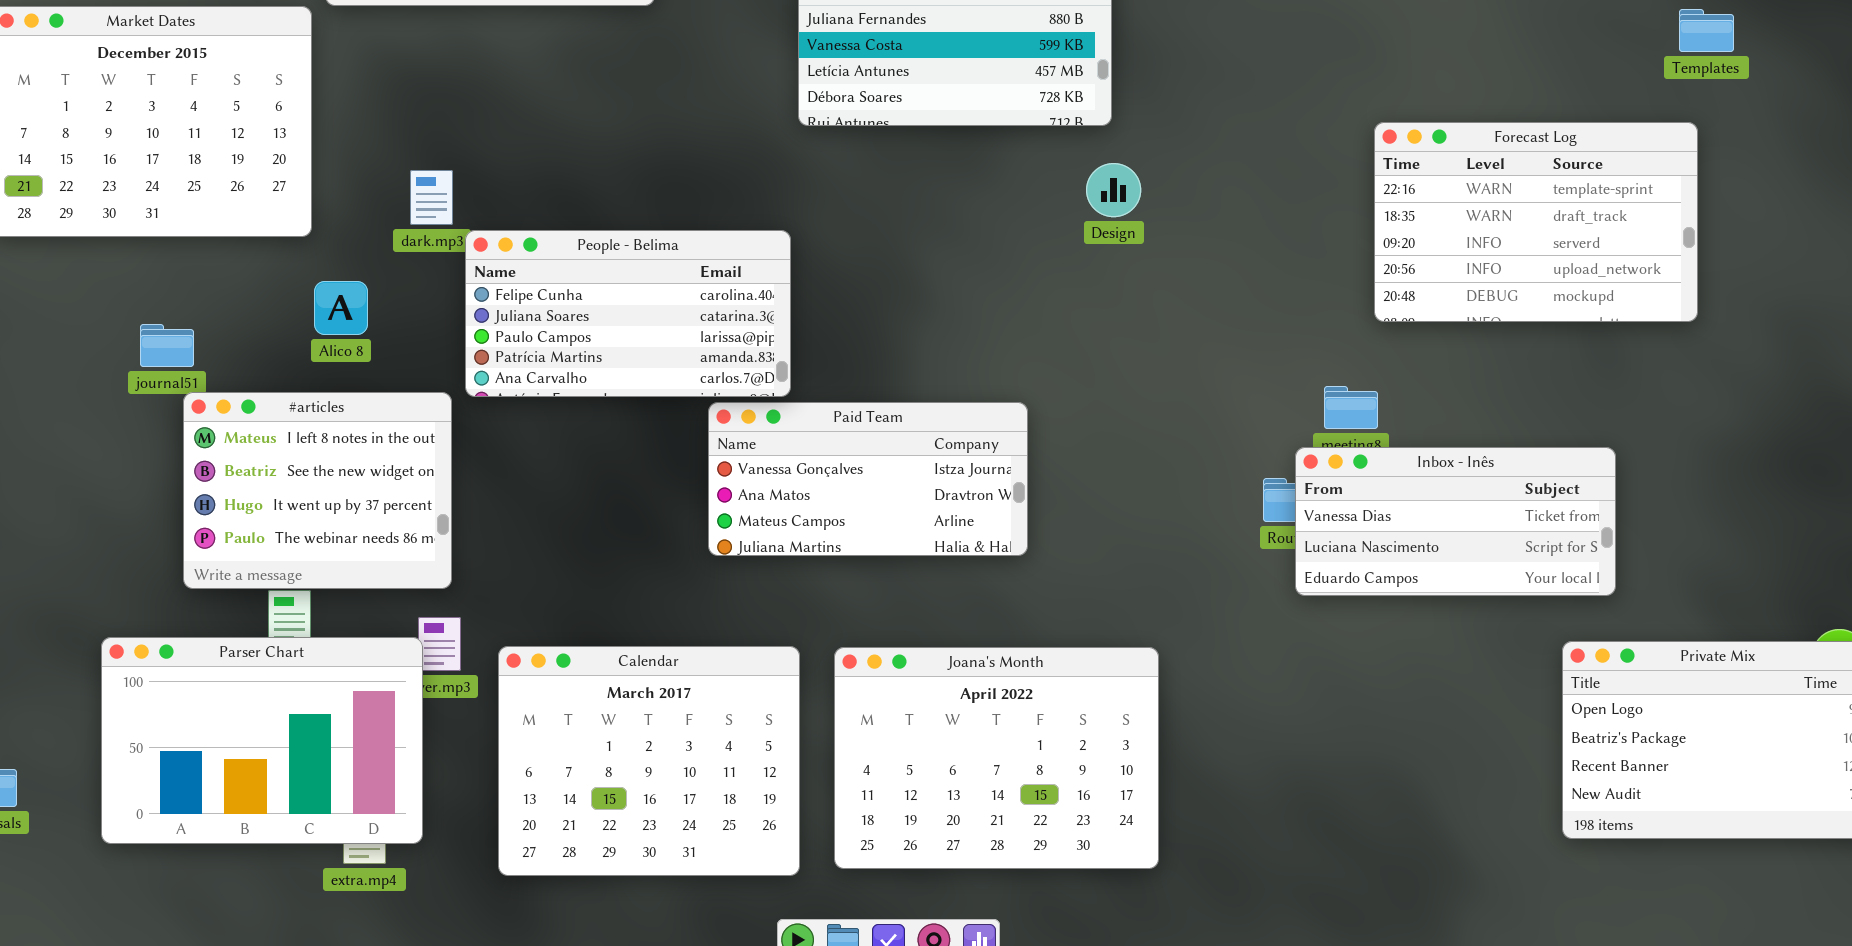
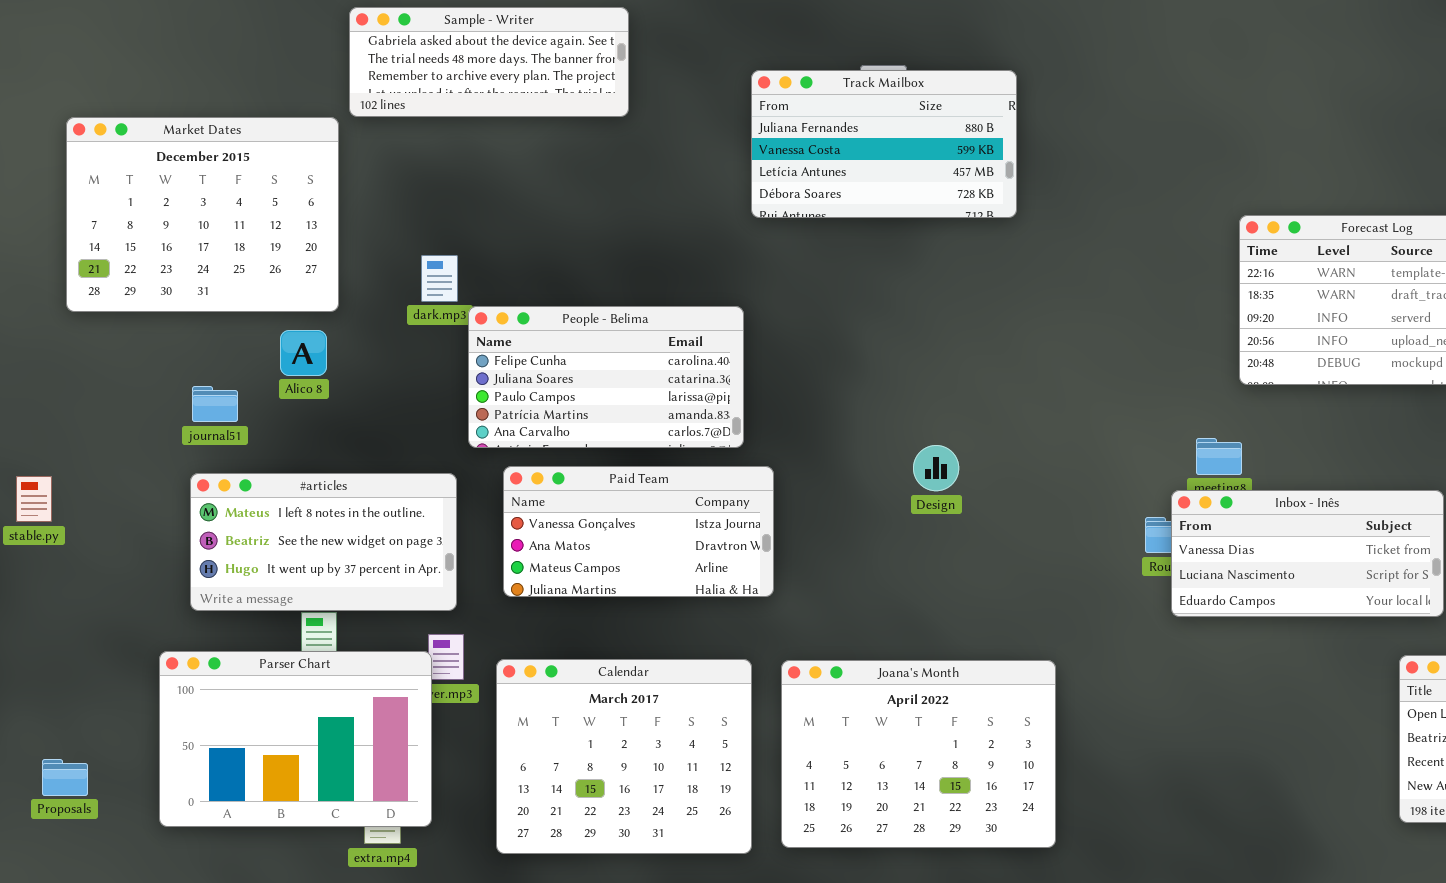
Design: [1086,163,1141,217] -> [913,445,959,491], moved
Alico 8: [314,281,368,335] -> [280,330,327,376], moved
#articles: [183,392,452,589] -> [190,473,457,611], resized
Paid Team: [708,402,1028,556] -> [503,466,774,597], moved

